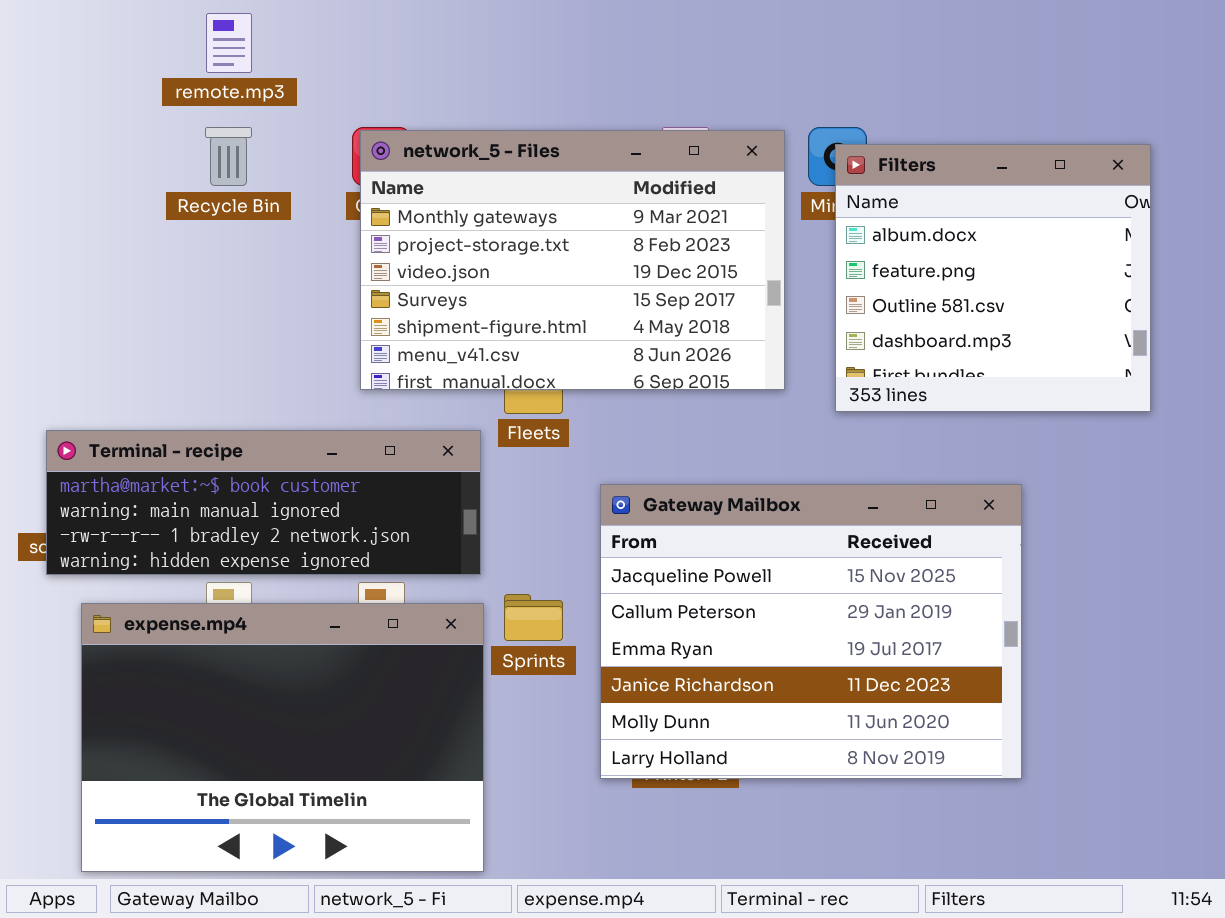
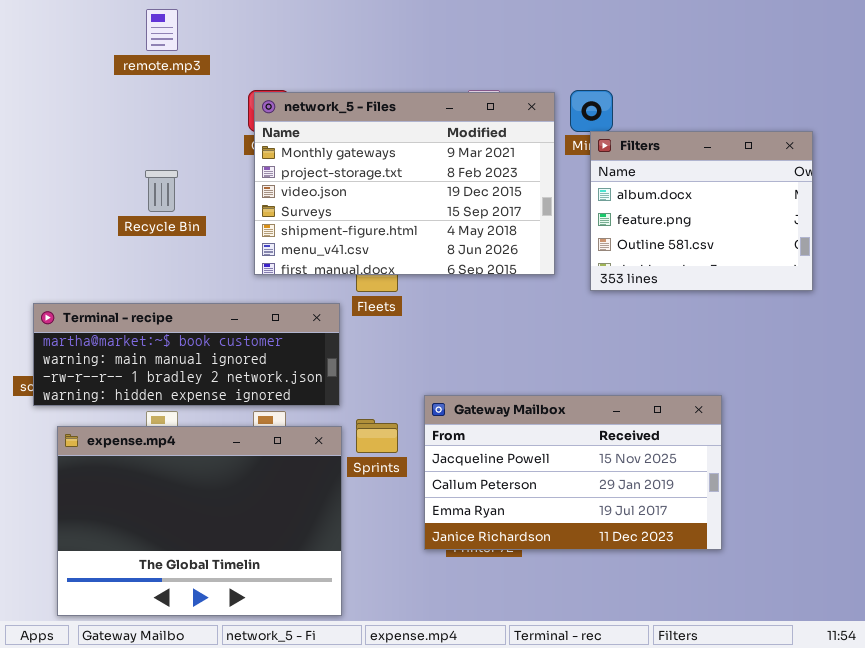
Recycle Bin: [205,127,252,186] -> [145,170,178,212], moved
Filters: [835,144,1151,412] -> [590,131,813,291], resized
Gateway Mailbox: [600,484,1022,779] -> [424,395,722,550], resized

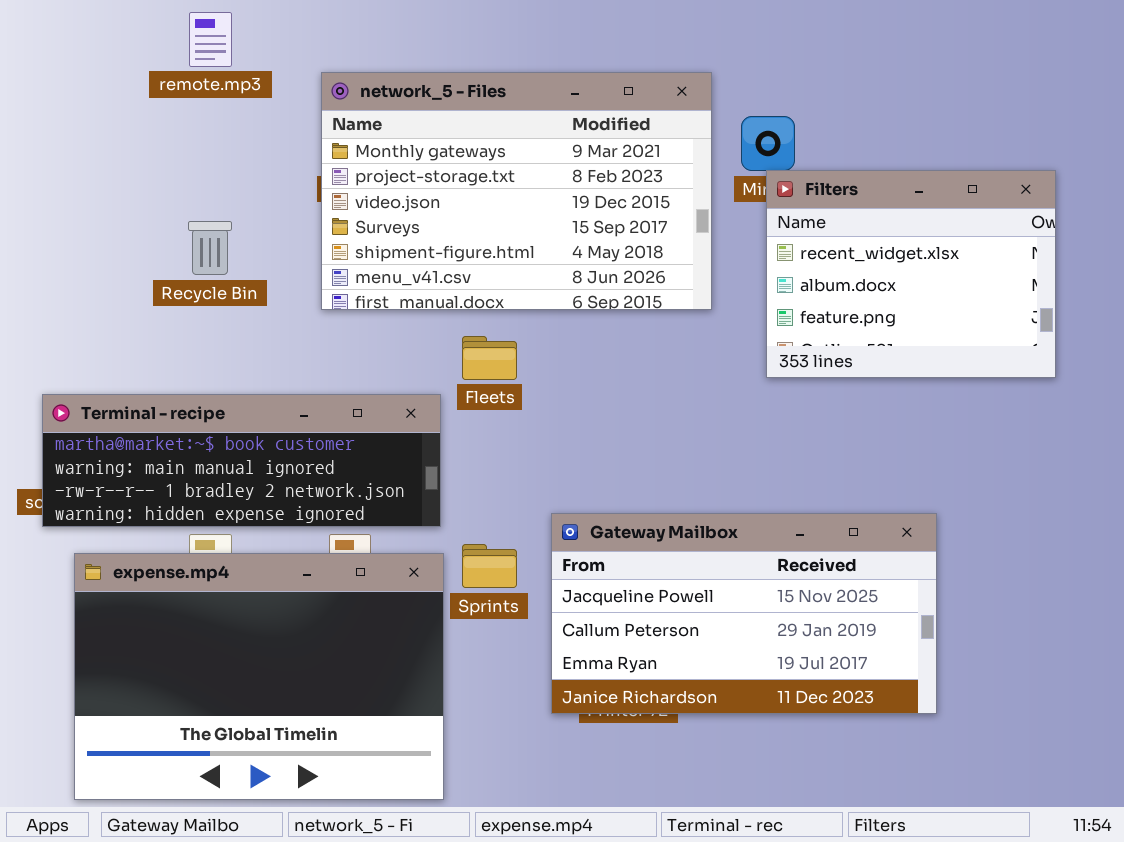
network_5 - Files: [254,92,555,275] -> [321,72,712,310], moved
Filters: [590,131,813,291] -> [766,170,1056,378], scrolled up 1 row

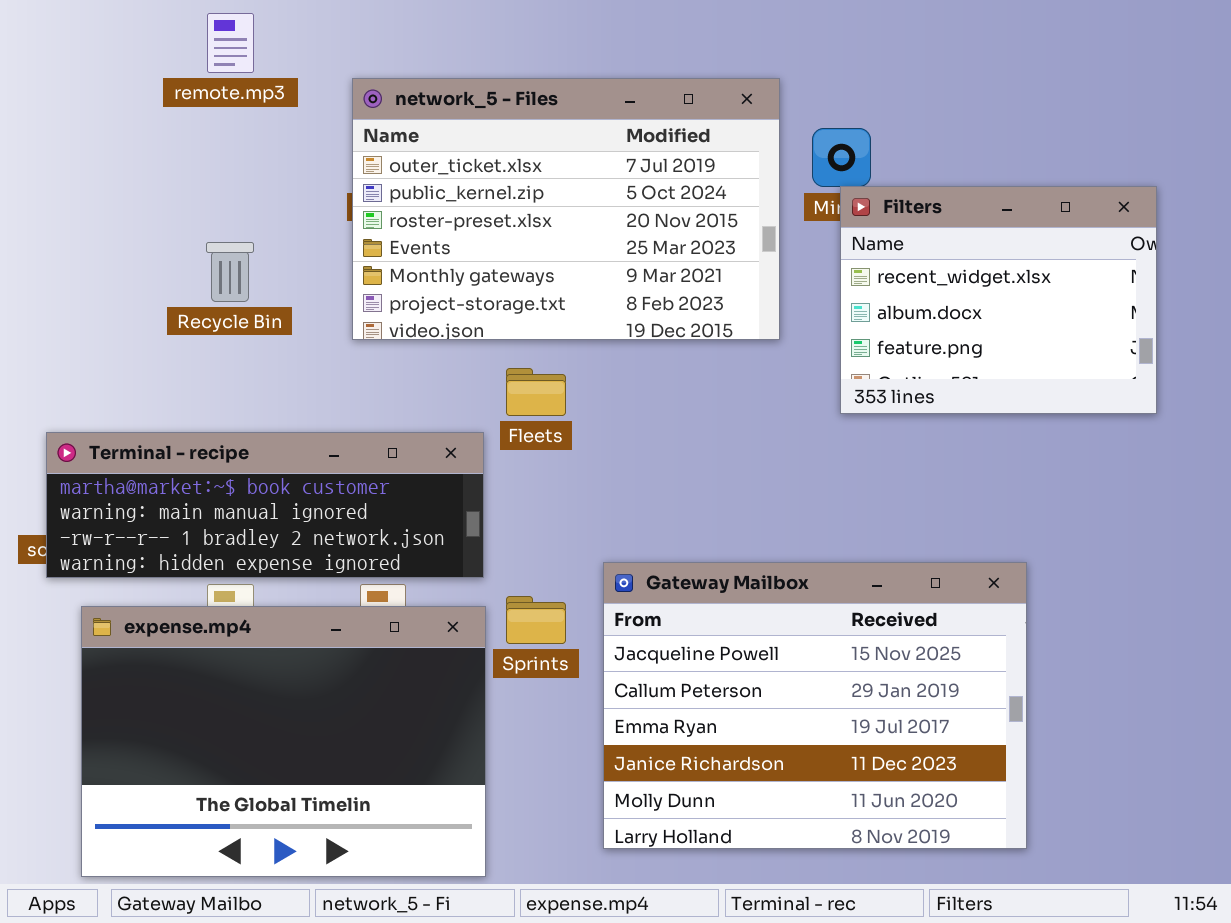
network_5 - Files: [321,72,712,310] -> [352,78,780,340], scrolled up 4 rows
Gateway Mailbox: [551,513,937,714] -> [603,562,1027,849], resized

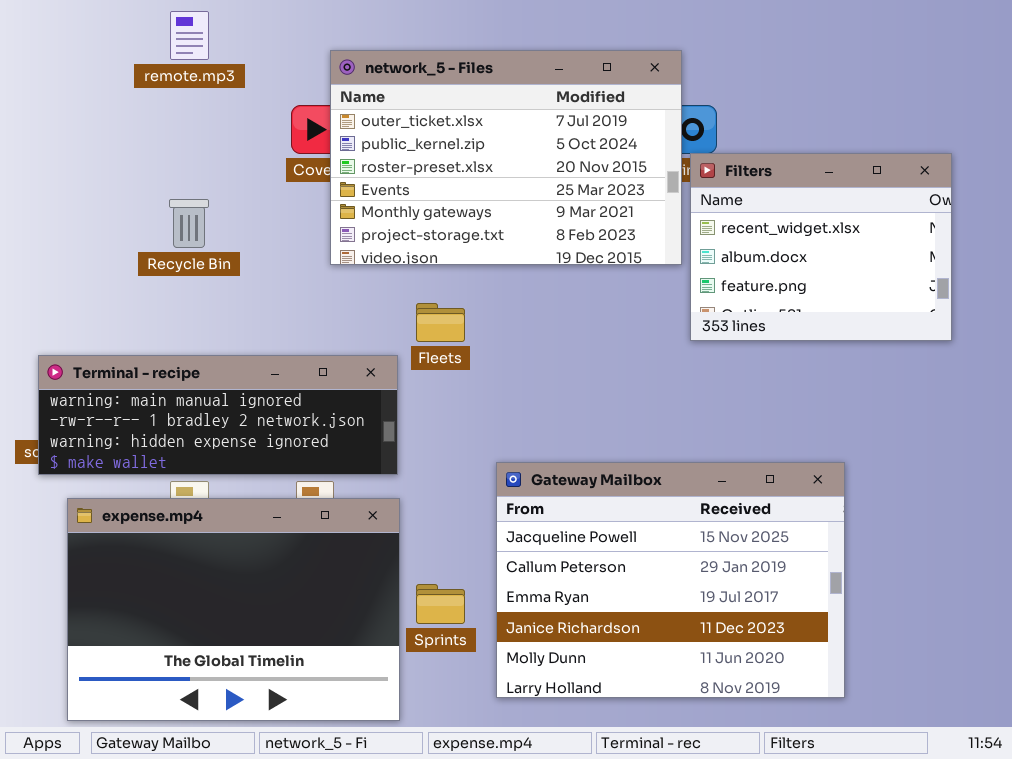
network_5 - Files: [352,78,780,340] -> [330,50,682,265], moved
Terminal - recipe: [46,432,484,578] -> [38,355,398,475], scrolled down 1 row
Sprints: [506,596,566,644] -> [416,584,465,624], moved

